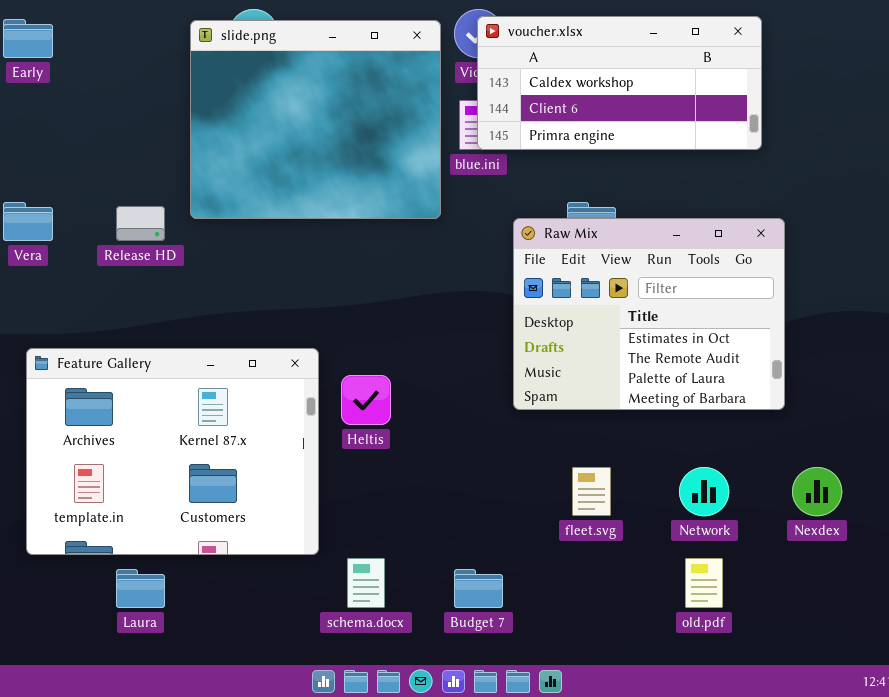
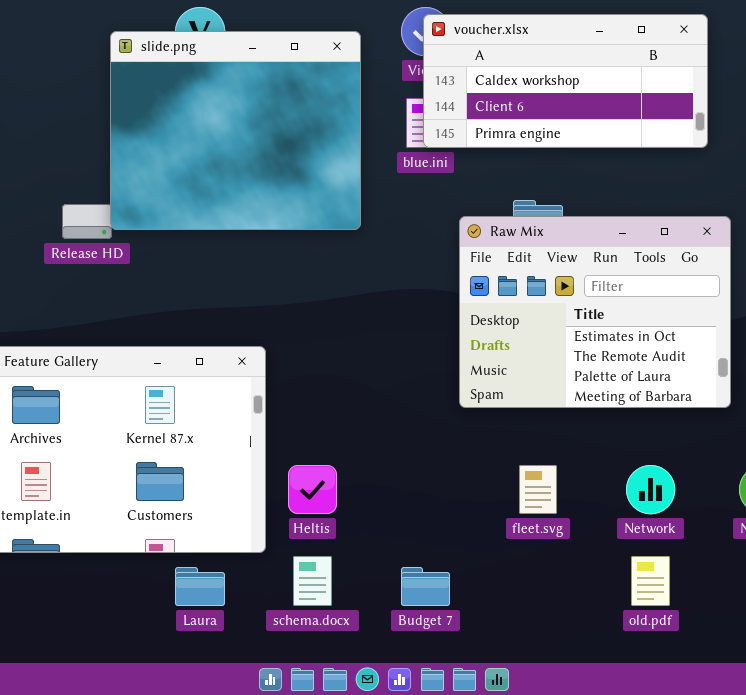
slide.png: [190,20,441,219] -> [110,31,361,230], moved
Heltis: [341,375,391,425] -> [288,465,337,514], moved
Laura: [116,569,165,608] -> [175,567,225,606], moved

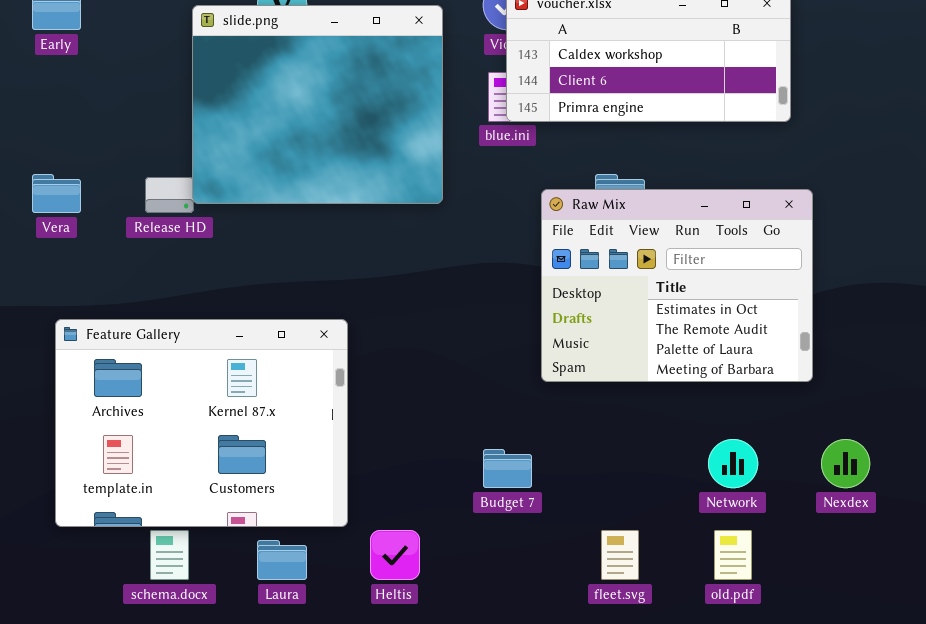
Heltis: [288,465,337,514] -> [370,530,420,580], moved
fleet.svg: [519,465,557,514] -> [601,530,639,580], moved
schema.docx: [293,556,332,606] -> [150,530,189,580], moved
Budget 7: [401,567,450,606] -> [483,449,532,488], moved

